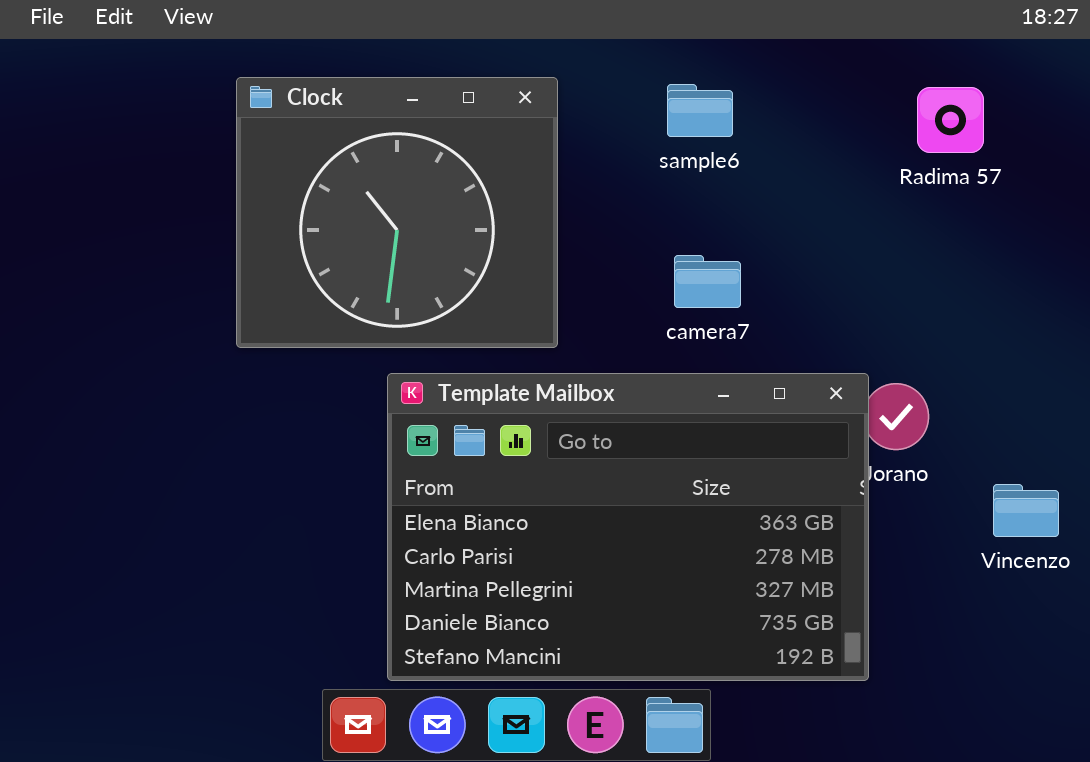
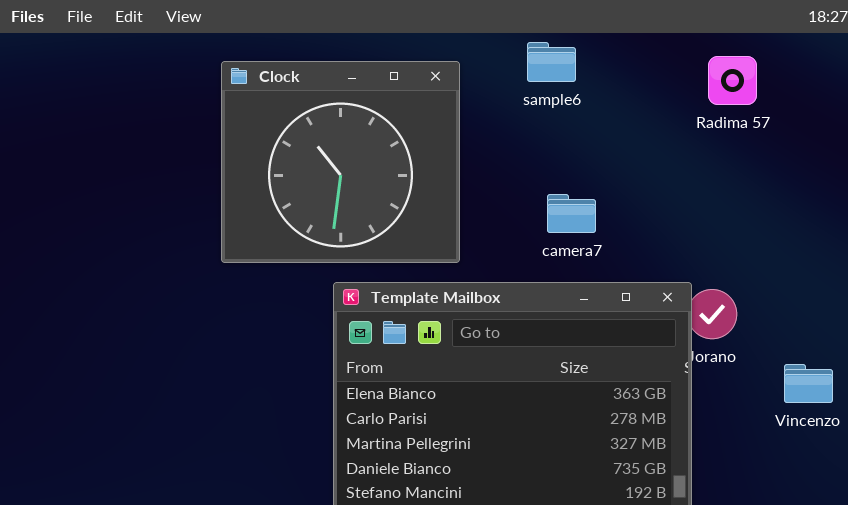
sample6: [667,84,733,137] -> [527,42,576,82], moved
Radima 57: [917,87,984,153] -> [708,56,757,105], moved

